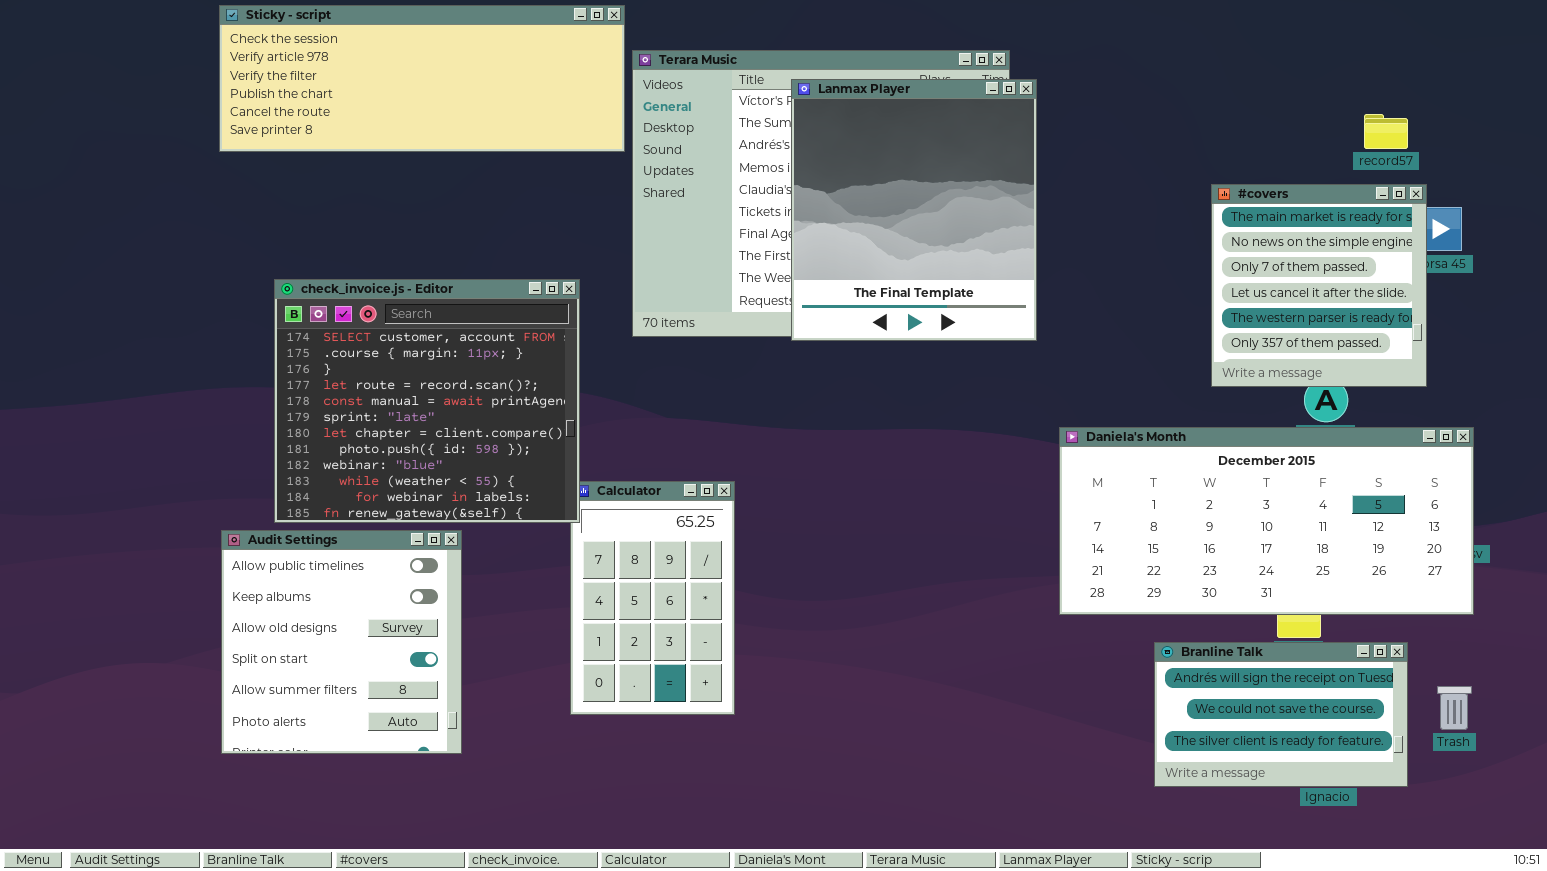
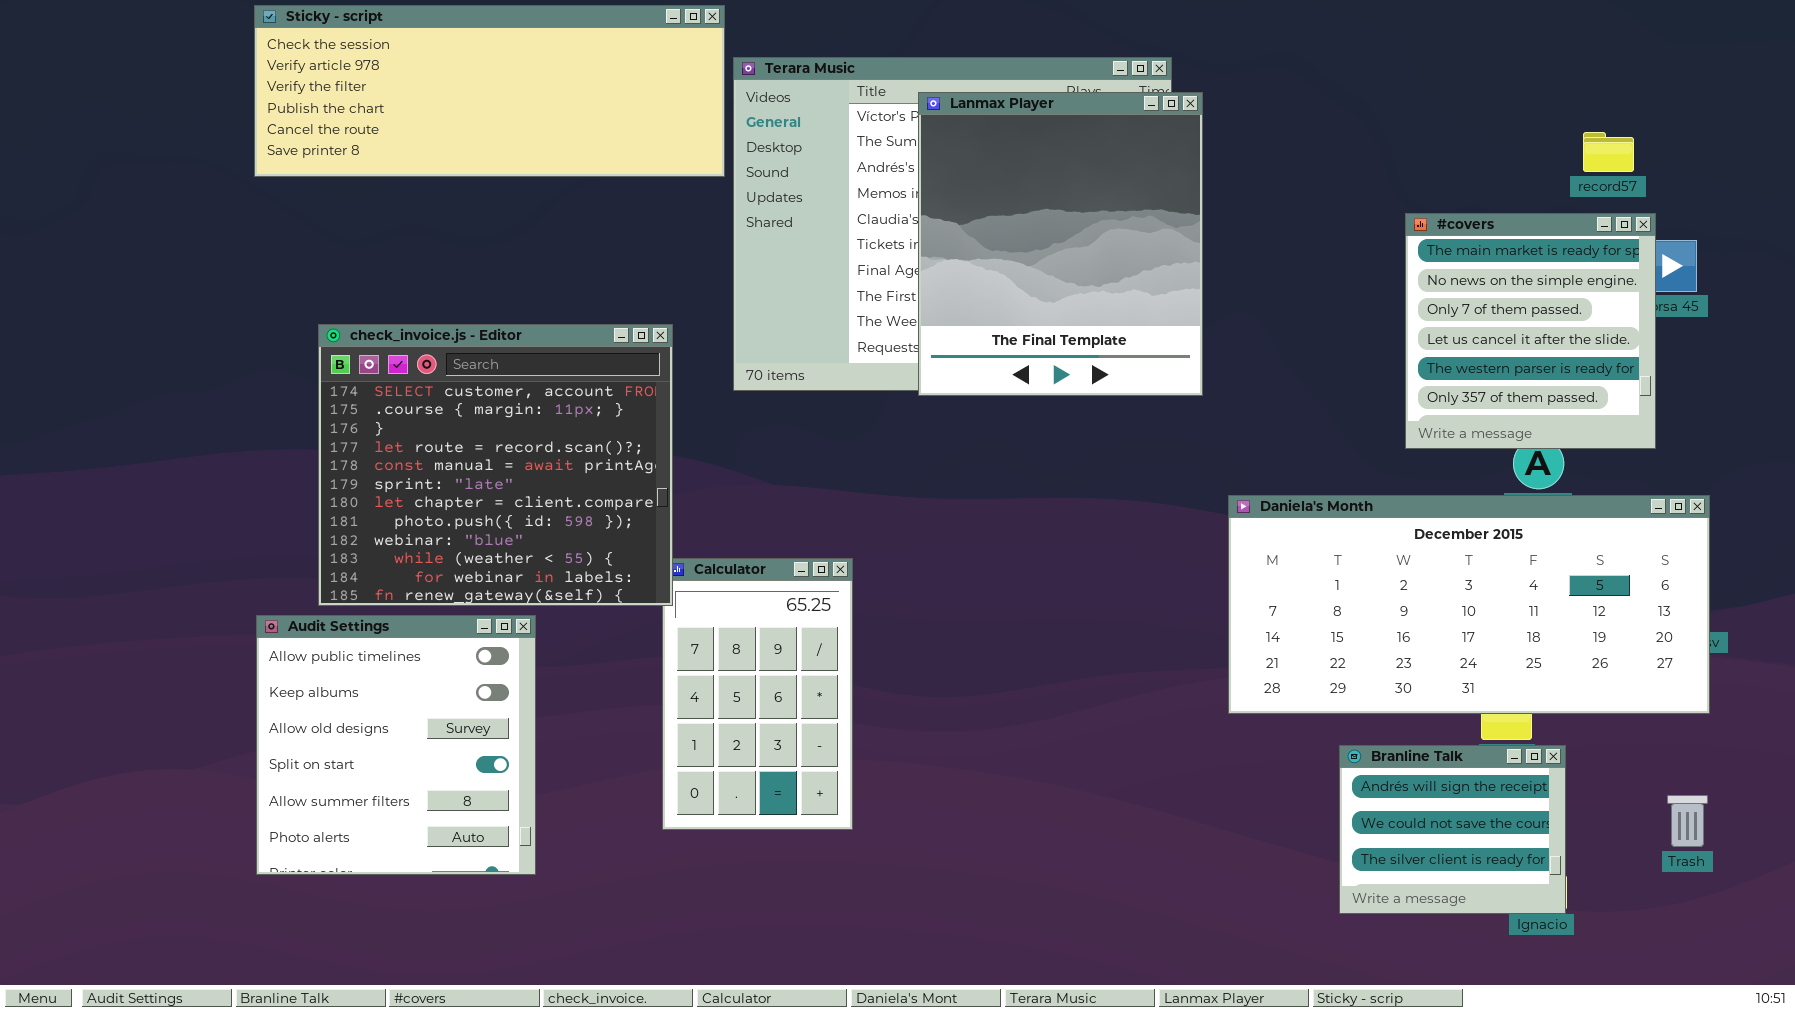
Branline Talk: [1154,642,1408,787] -> [1339,745,1566,914], resized

